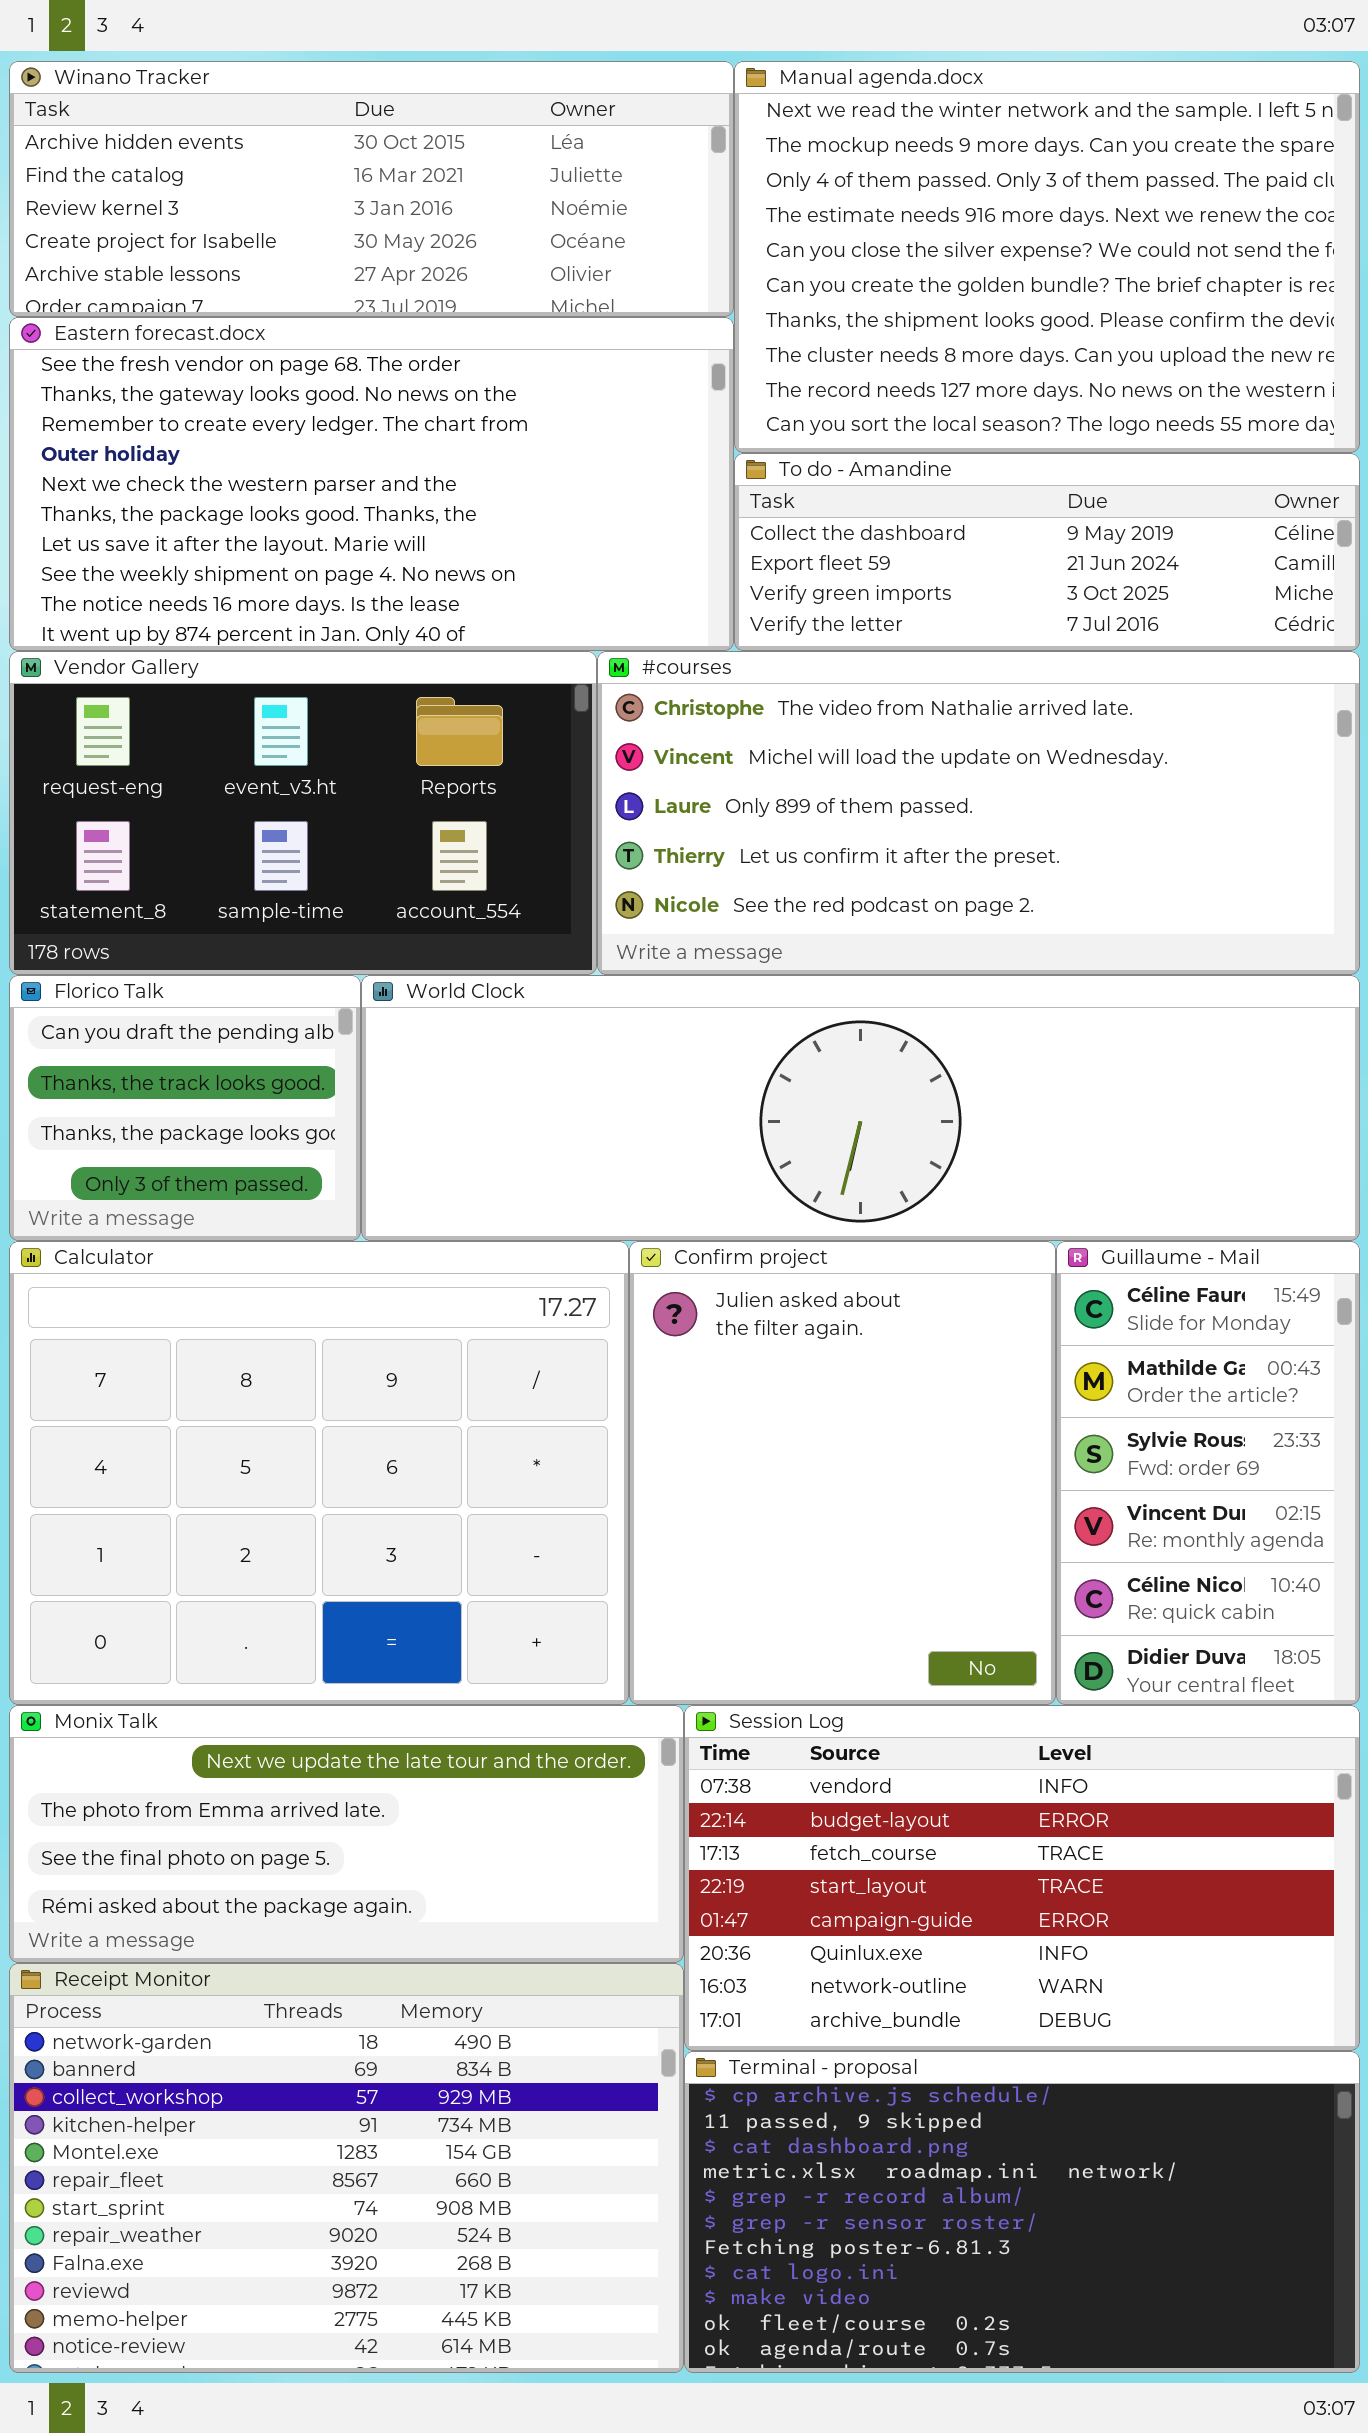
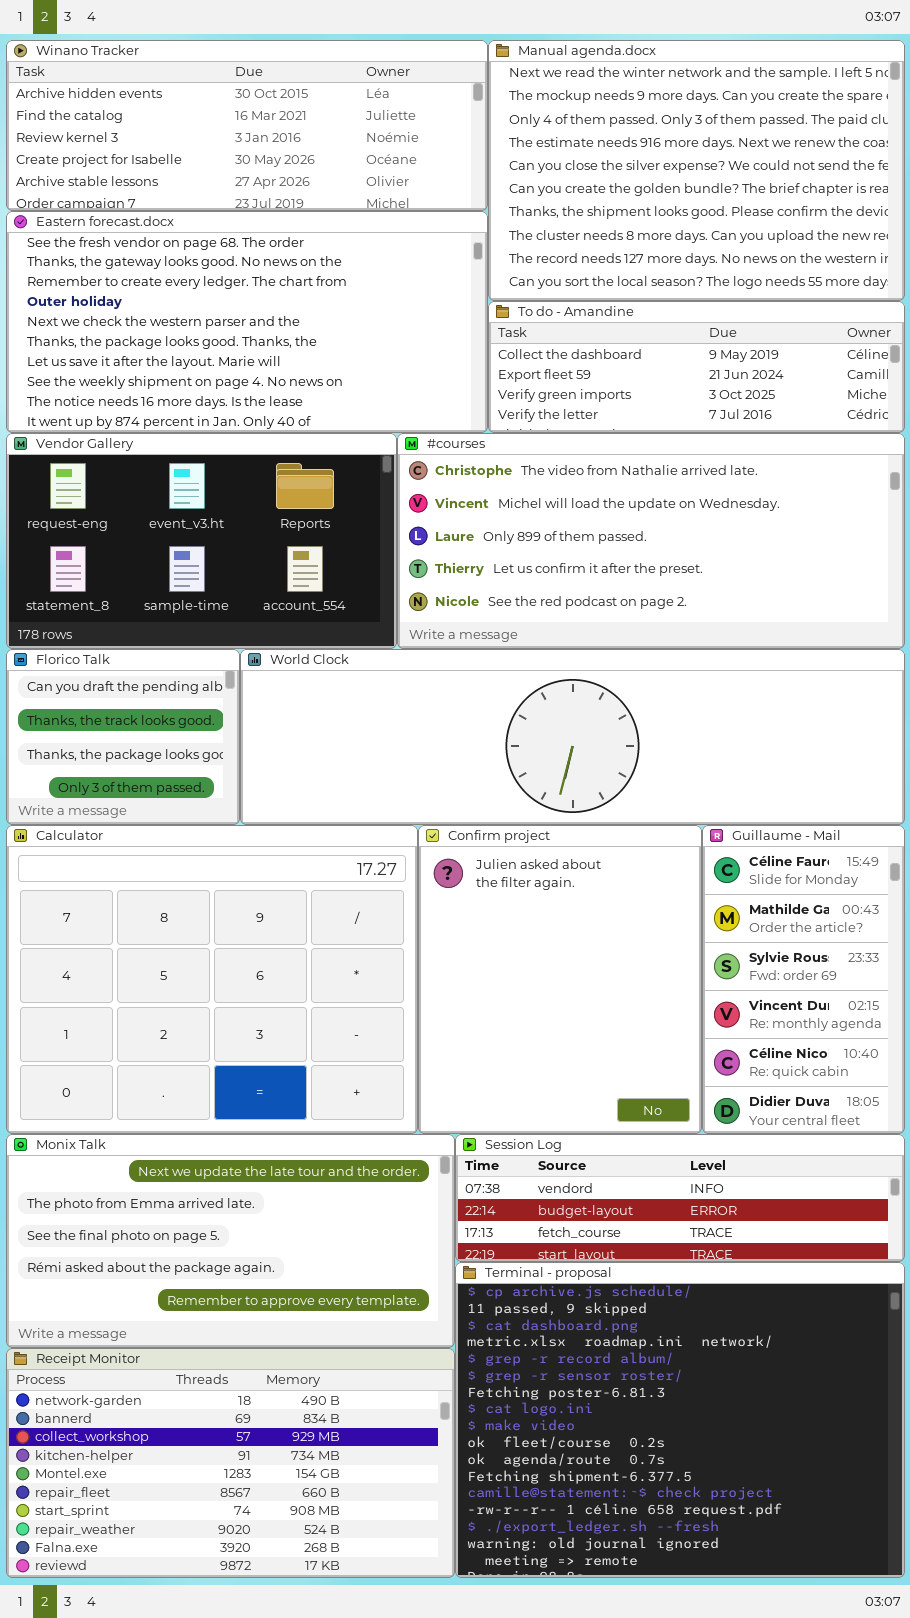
Monix Talk: [9,1705,684,1963] -> [6,1134,455,1348], resized
Session Log: [684,1705,1360,2051] -> [455,1134,905,1262], resized
Receipt Monitor: [9,1963,684,2373] -> [6,1348,455,1578], resized
Terminal - proposal: [684,2051,1360,2373] -> [455,1262,905,1578], resized

